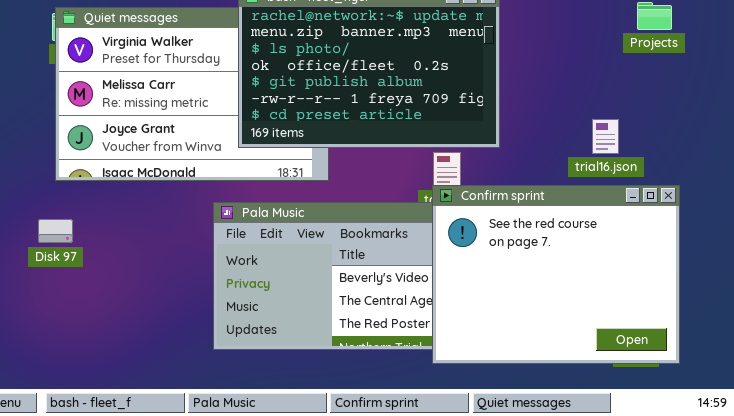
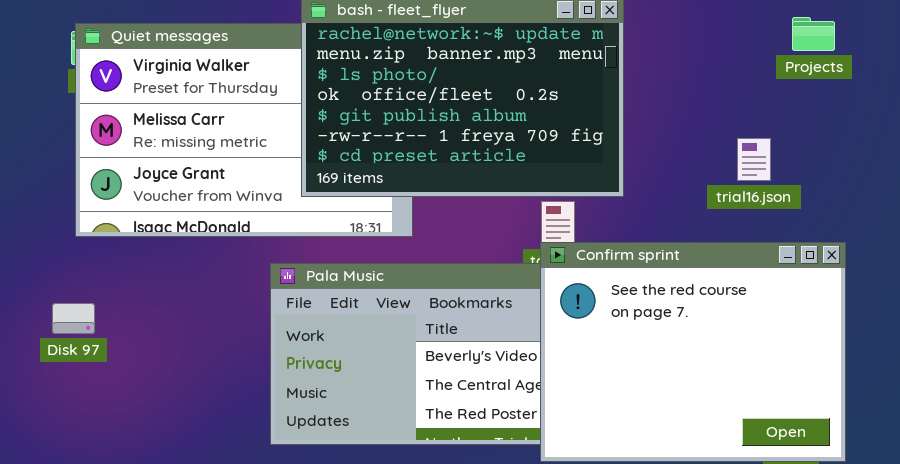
trial16.json: [592,119,619,154] -> [737,138,771,181], moved
Disk 97: [38,219,73,243] -> [52,303,95,334], moved

